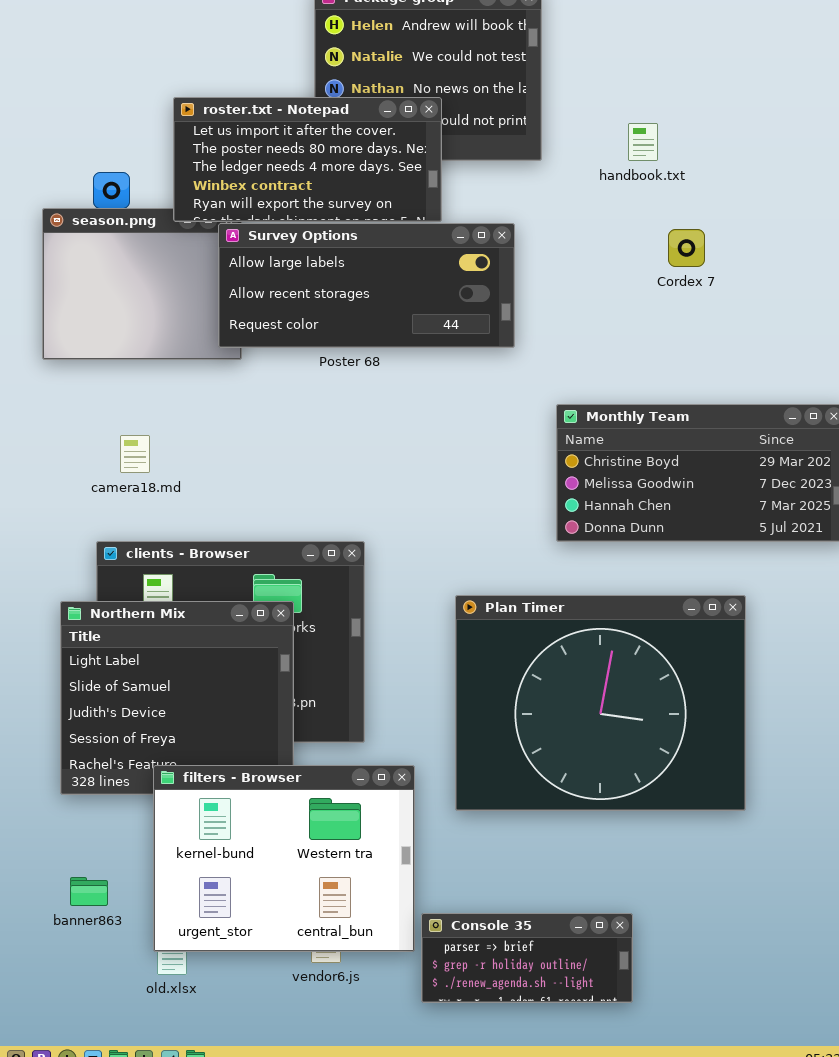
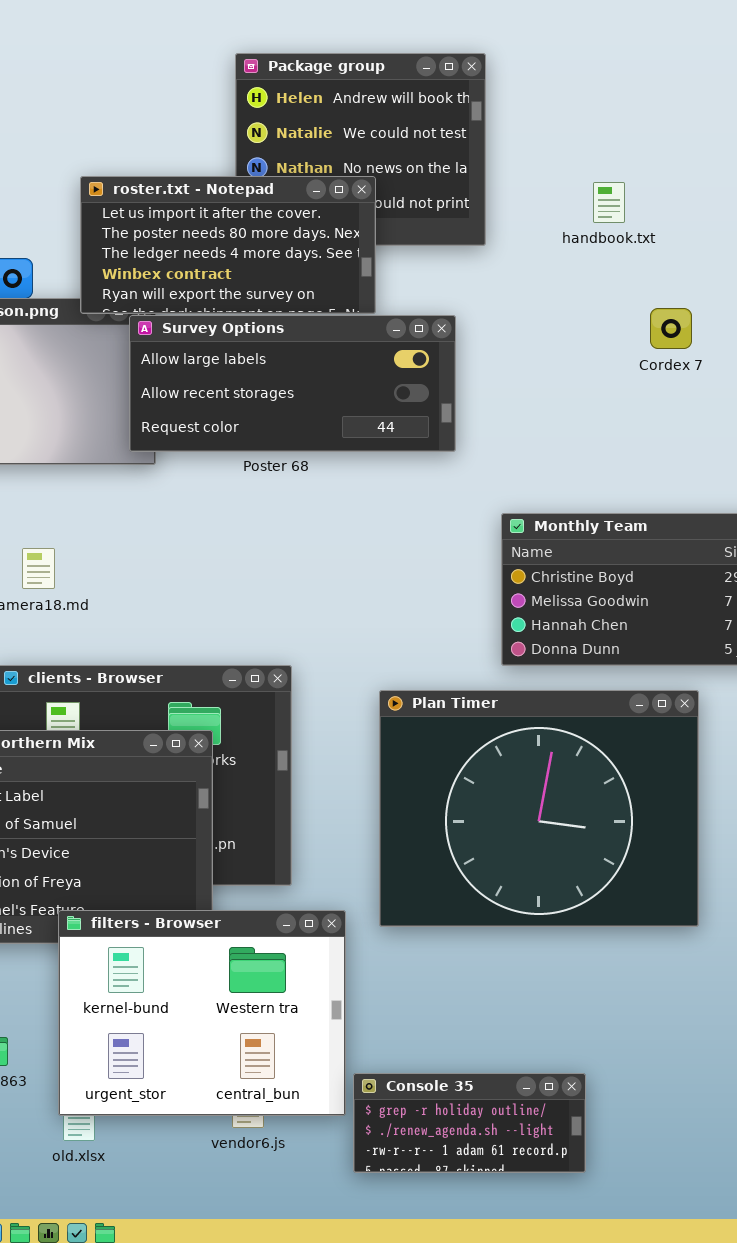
handbook.txt: [628,123,658,161] -> [593,182,625,223], moved
Cordex 7: [668,229,705,267] -> [650,308,692,349], moved
Plan Timer: [455,595,746,811] -> [379,690,699,927], moved
Console 35: [421,913,633,1003] -> [353,1073,586,1173], scrolled down 1 row

